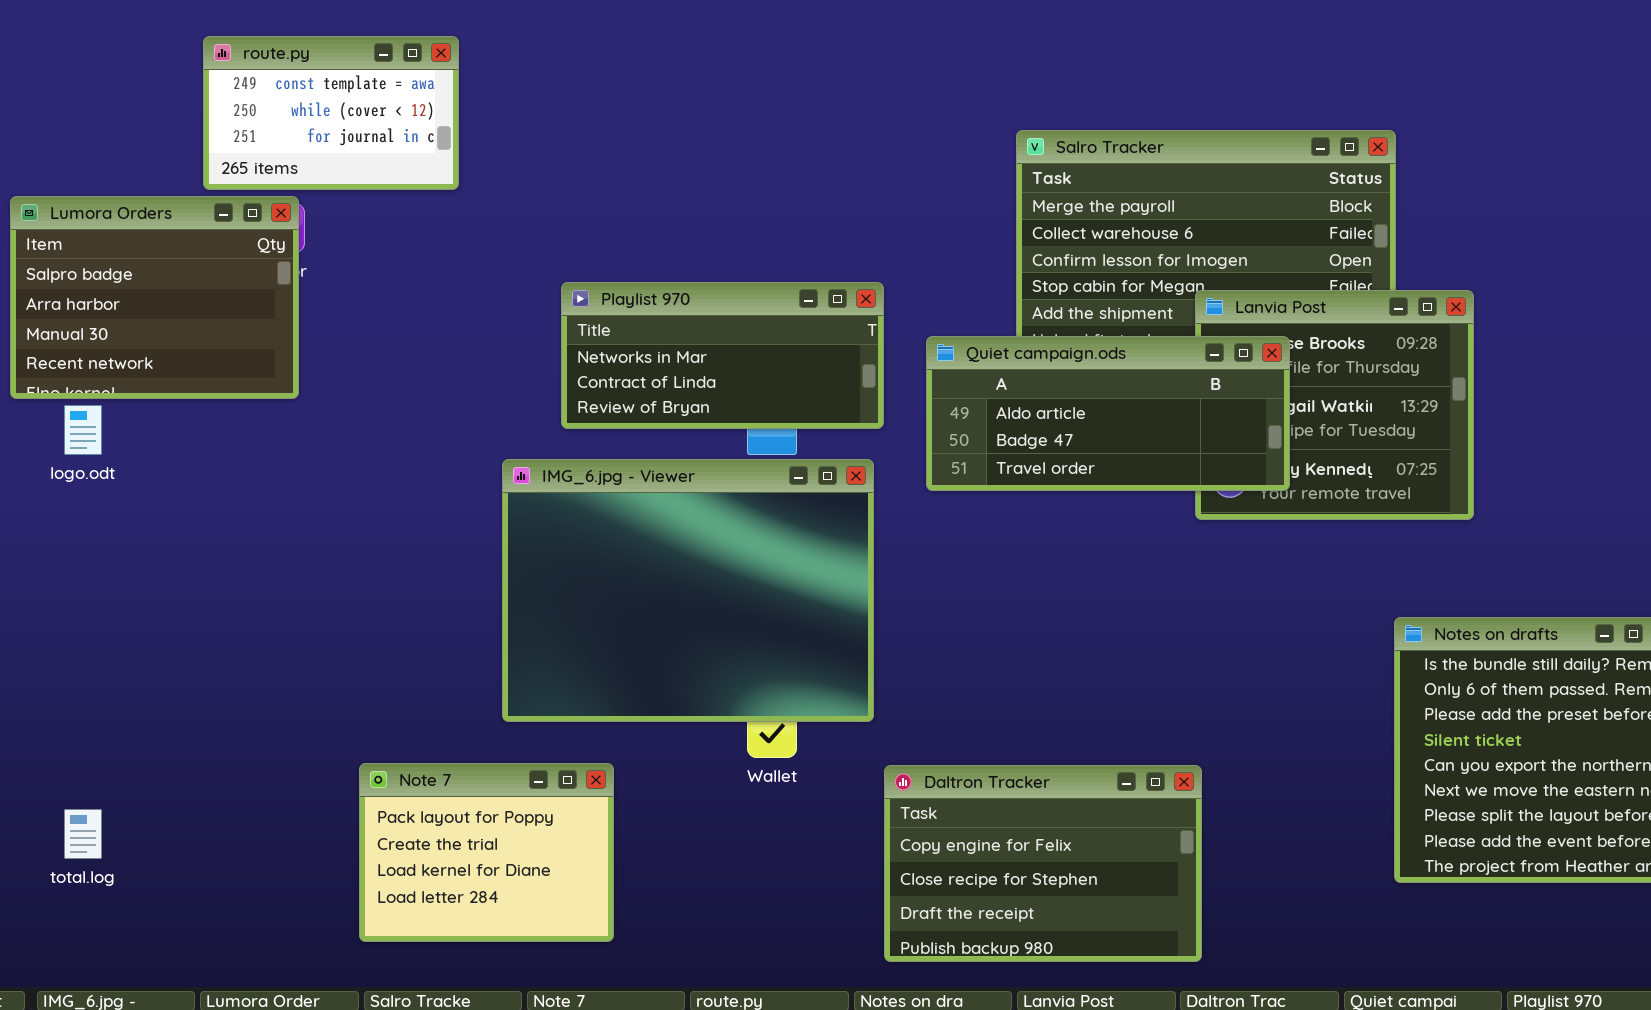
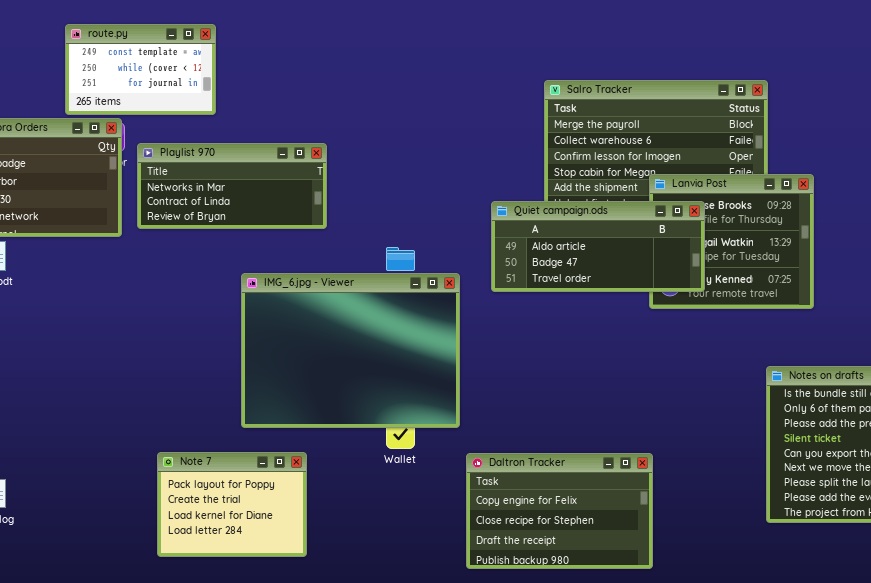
Playlist 970: [561,282,884,429] -> [137,143,327,229], moved

